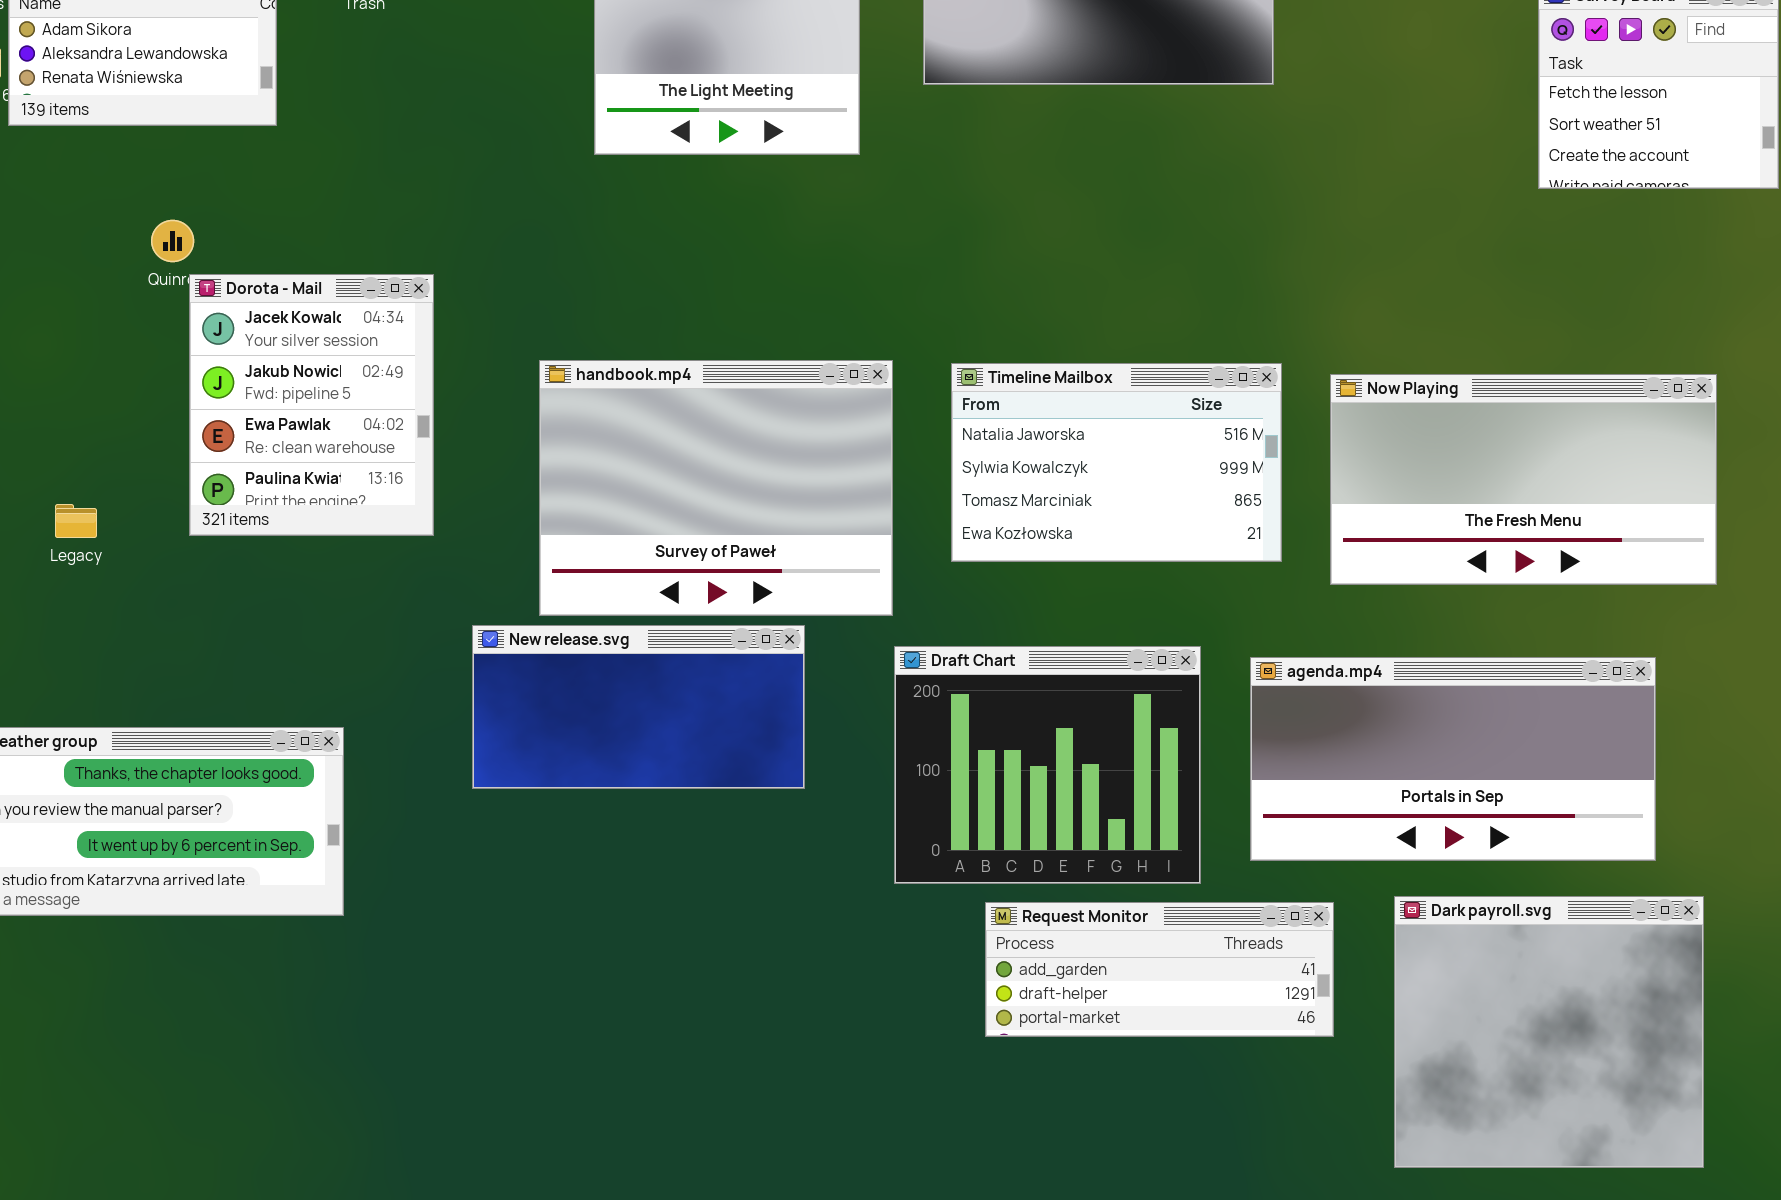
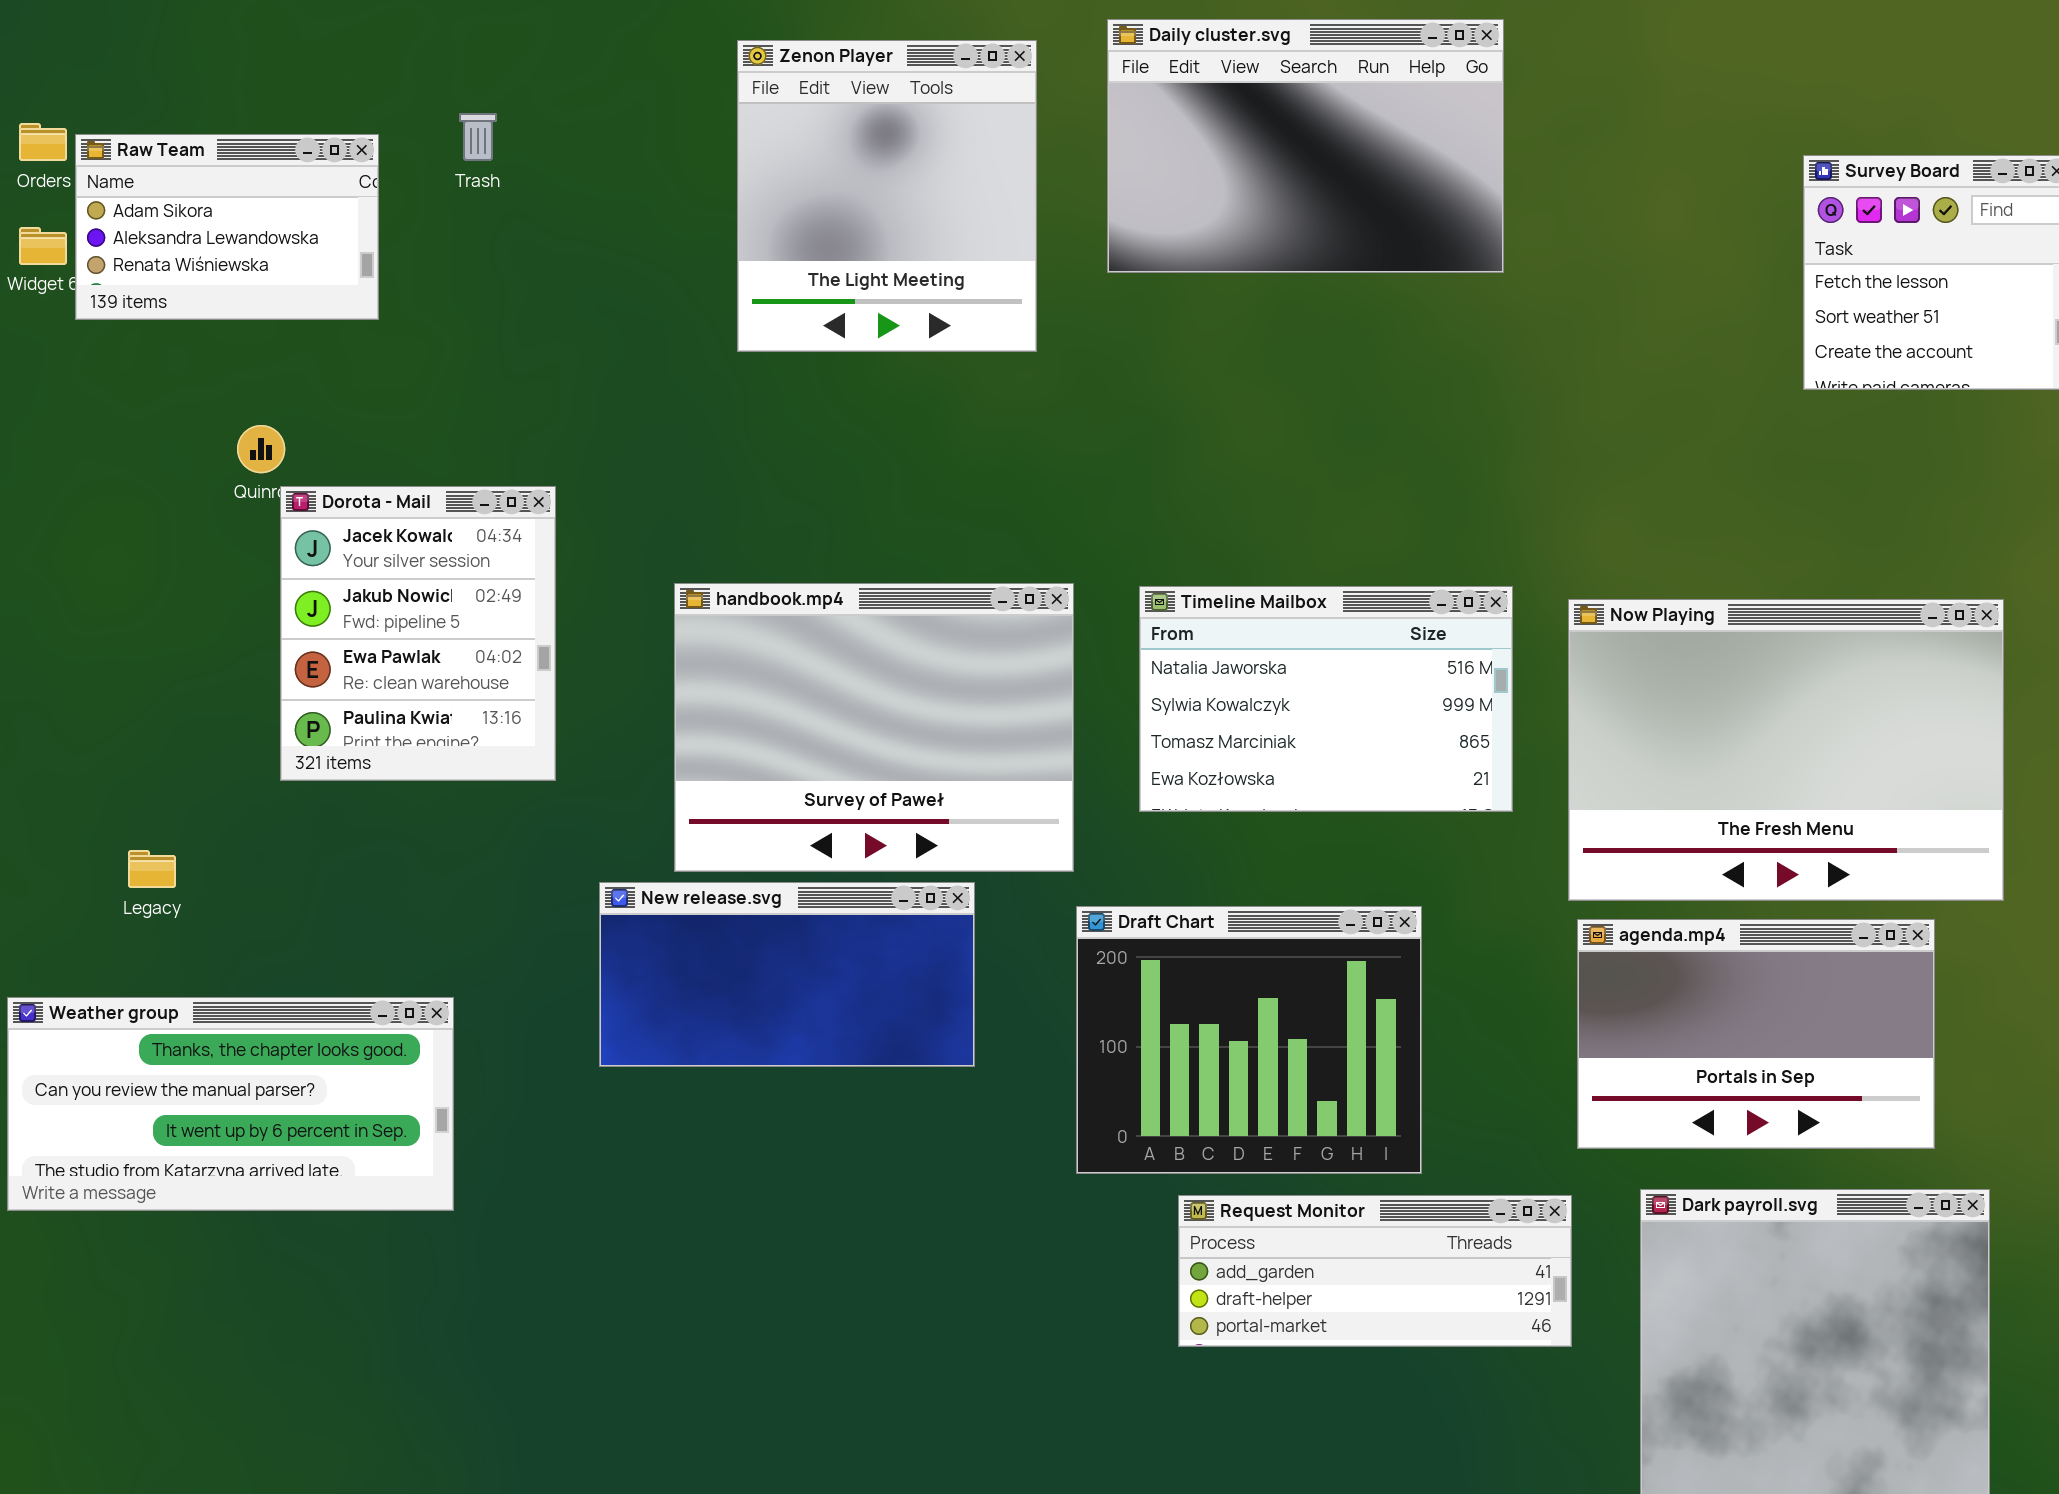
Now Playing: [1330,374,1717,585] -> [1568,599,2004,901], resized
Legacy: [55,504,97,538] -> [128,850,176,888], moved
agenda.mp4: [1250,657,1656,861] -> [1577,919,1935,1149], resized

